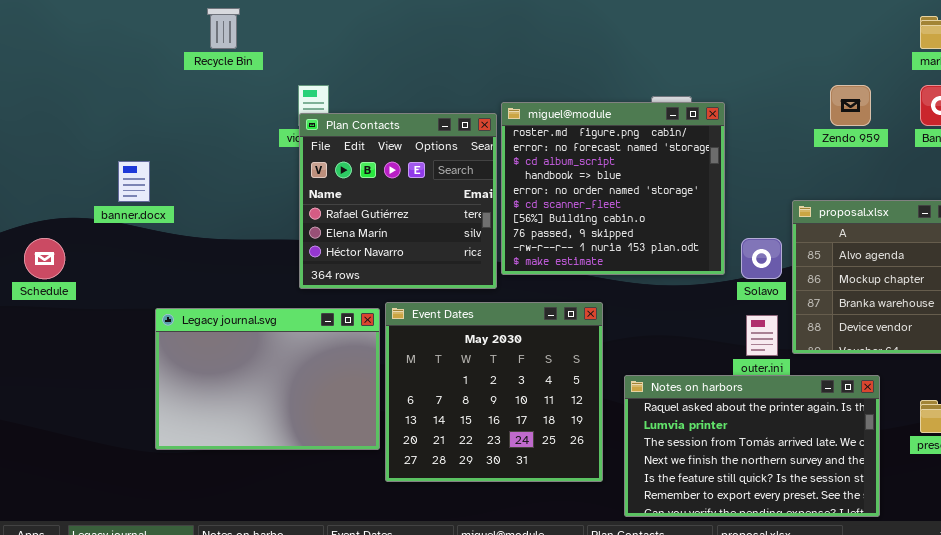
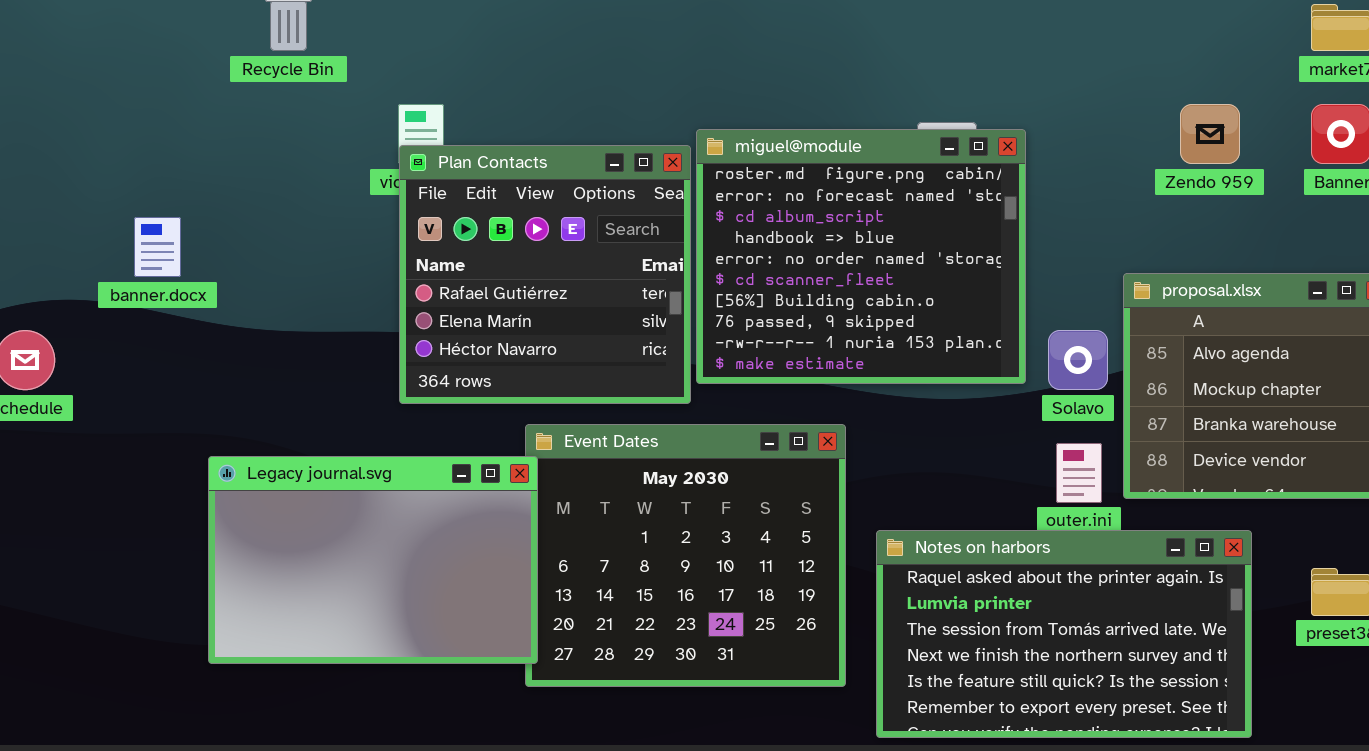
Legacy journal.svg: [155,308,380,450] -> [208,456,538,664], moved

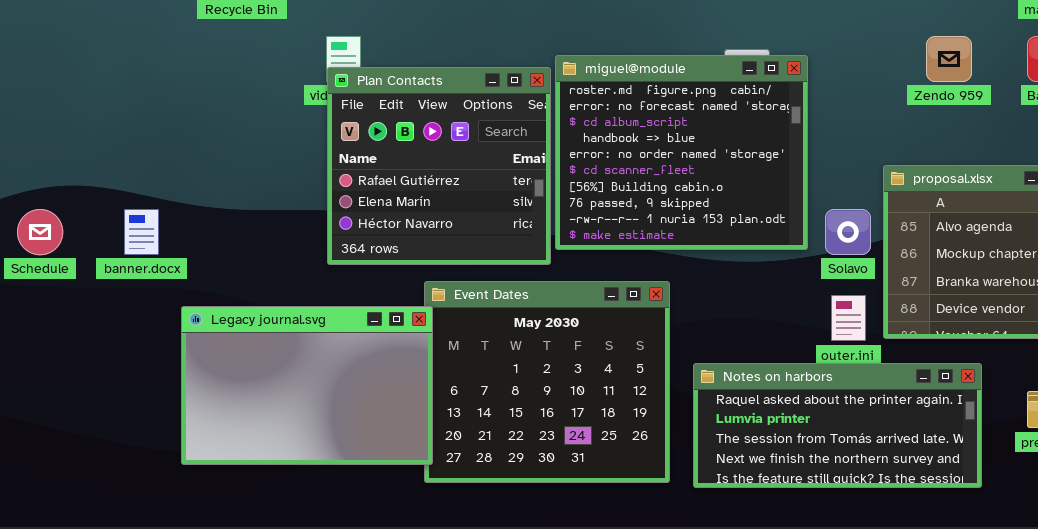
banner.docx: [134,217,181,277] -> [124,209,159,255], moved
Notes on harbors: [876,530,1252,738] -> [693,363,982,488], resized

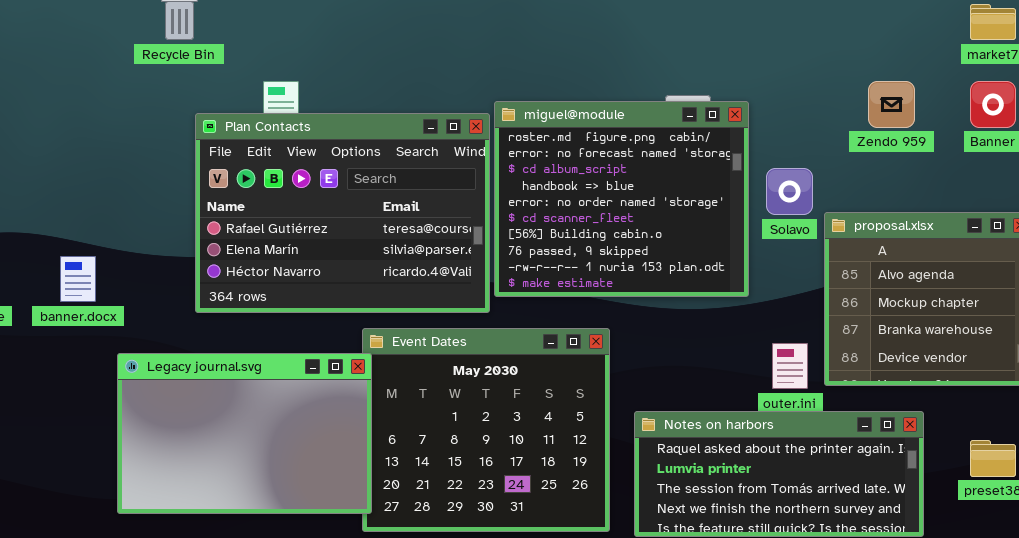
Plan Contacts: [327,67,551,265] -> [195,113,490,313], resized
Solavo: [825,209,871,255] -> [766,168,813,215], moved

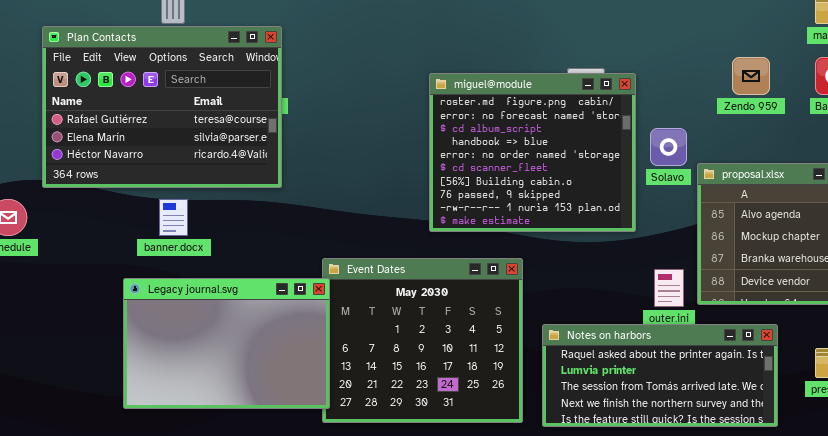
Plan Contacts: [195,113,490,313] -> [42,26,282,188], moved
banner.docx: [60,256,96,302] -> [159,199,188,236], moved

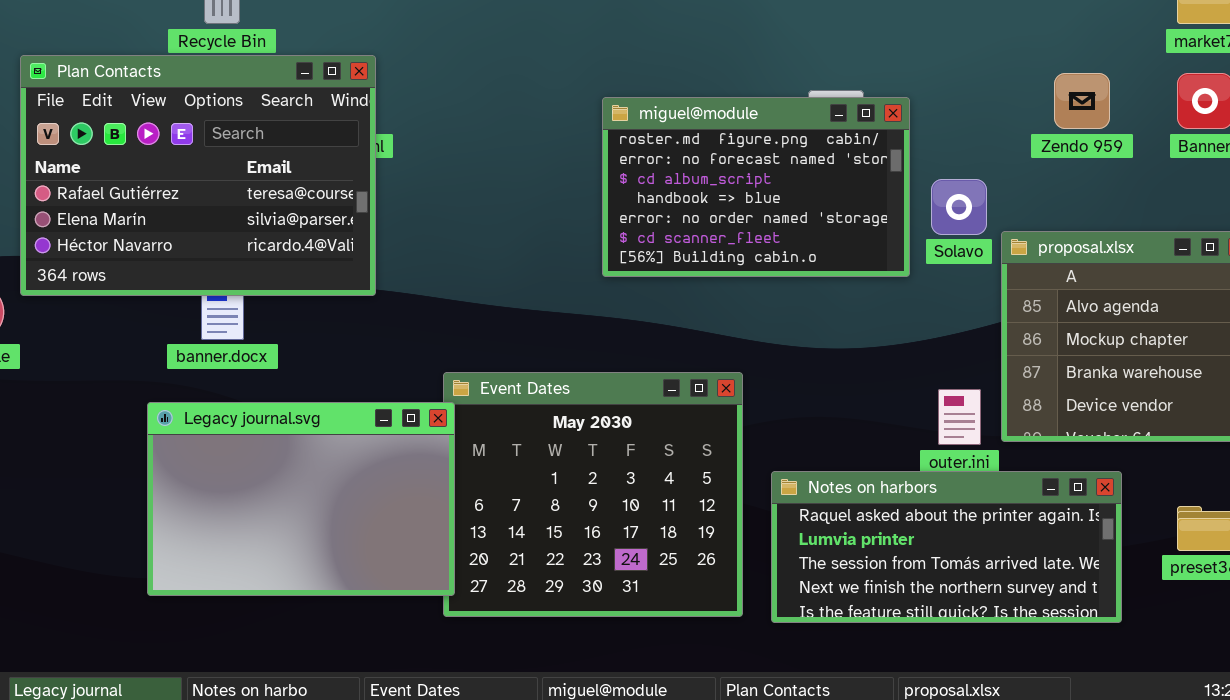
Plan Contacts: [42,26,282,188] -> [20,55,376,296], moved
miguel@module: [429,73,636,232] -> [602,97,910,277], resized

